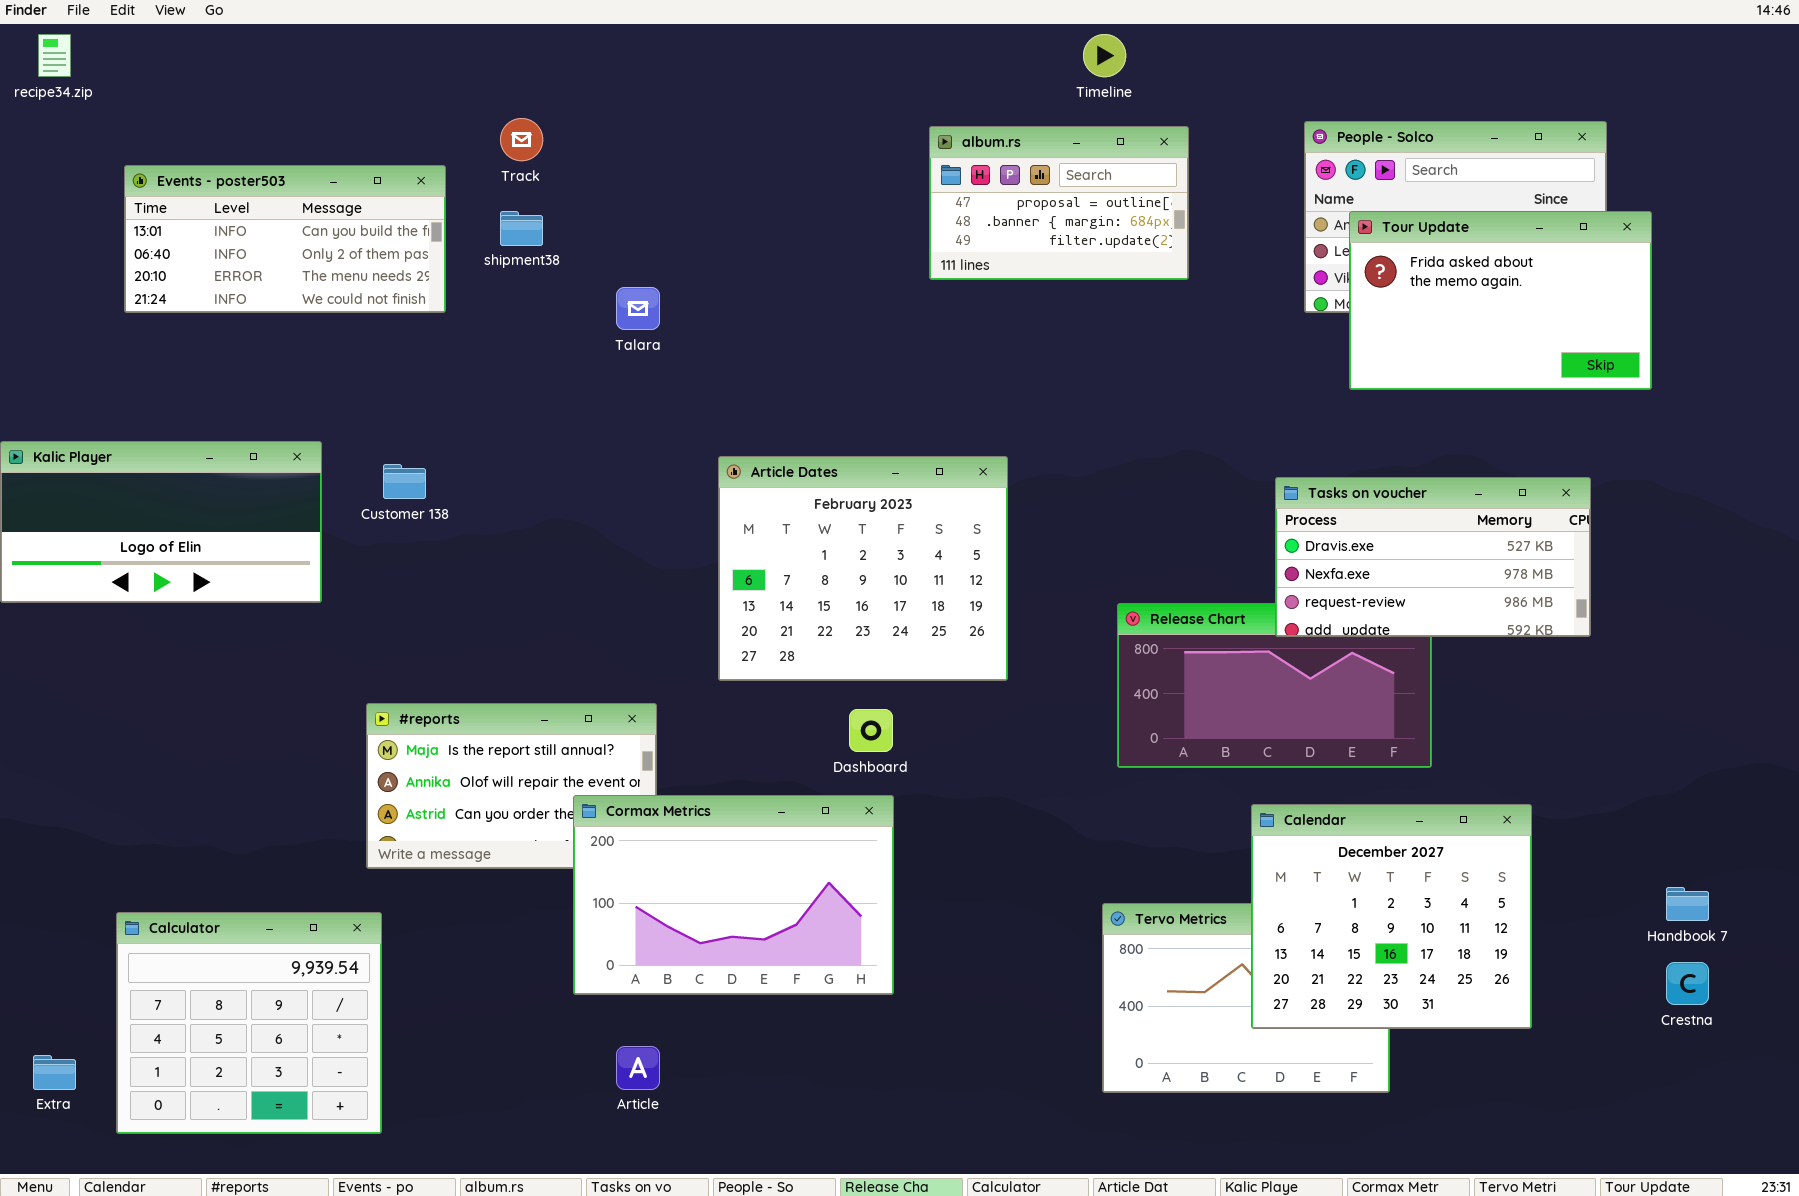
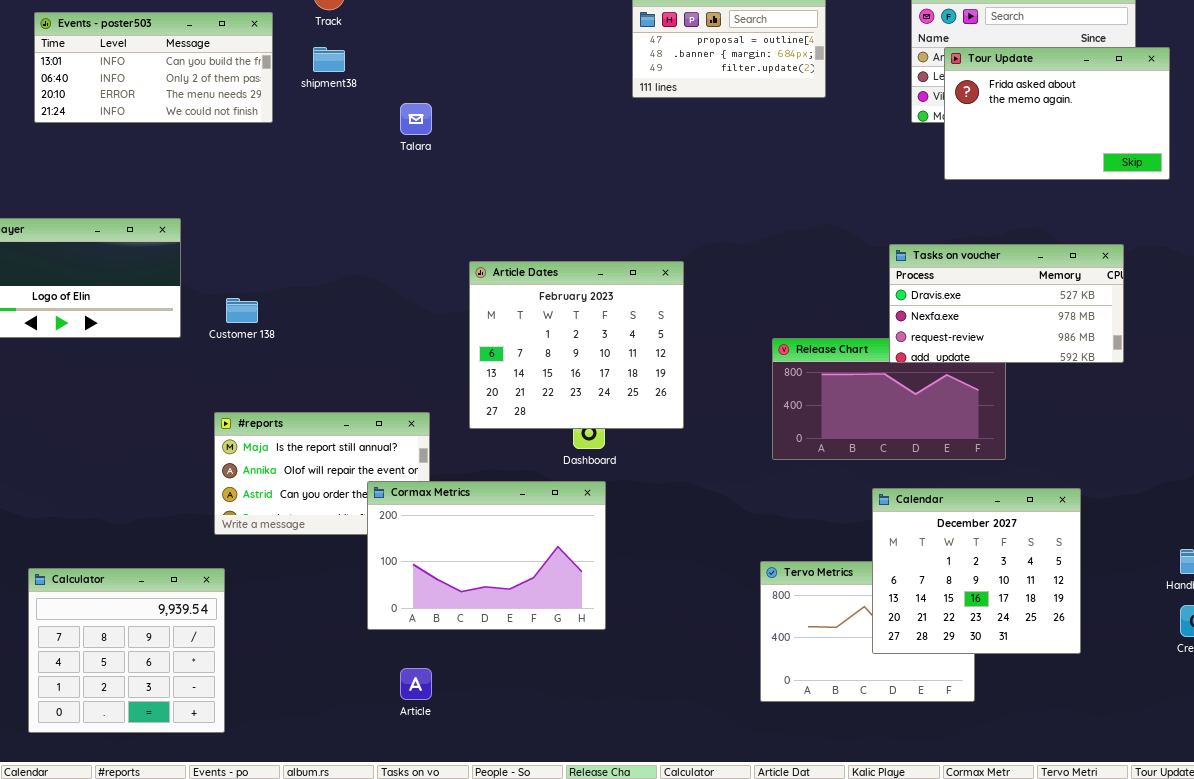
Article Dates: [718,456,1008,681] -> [469,261,684,429], moved
Customer 138: [383,464,426,499] -> [226,298,258,323], moved

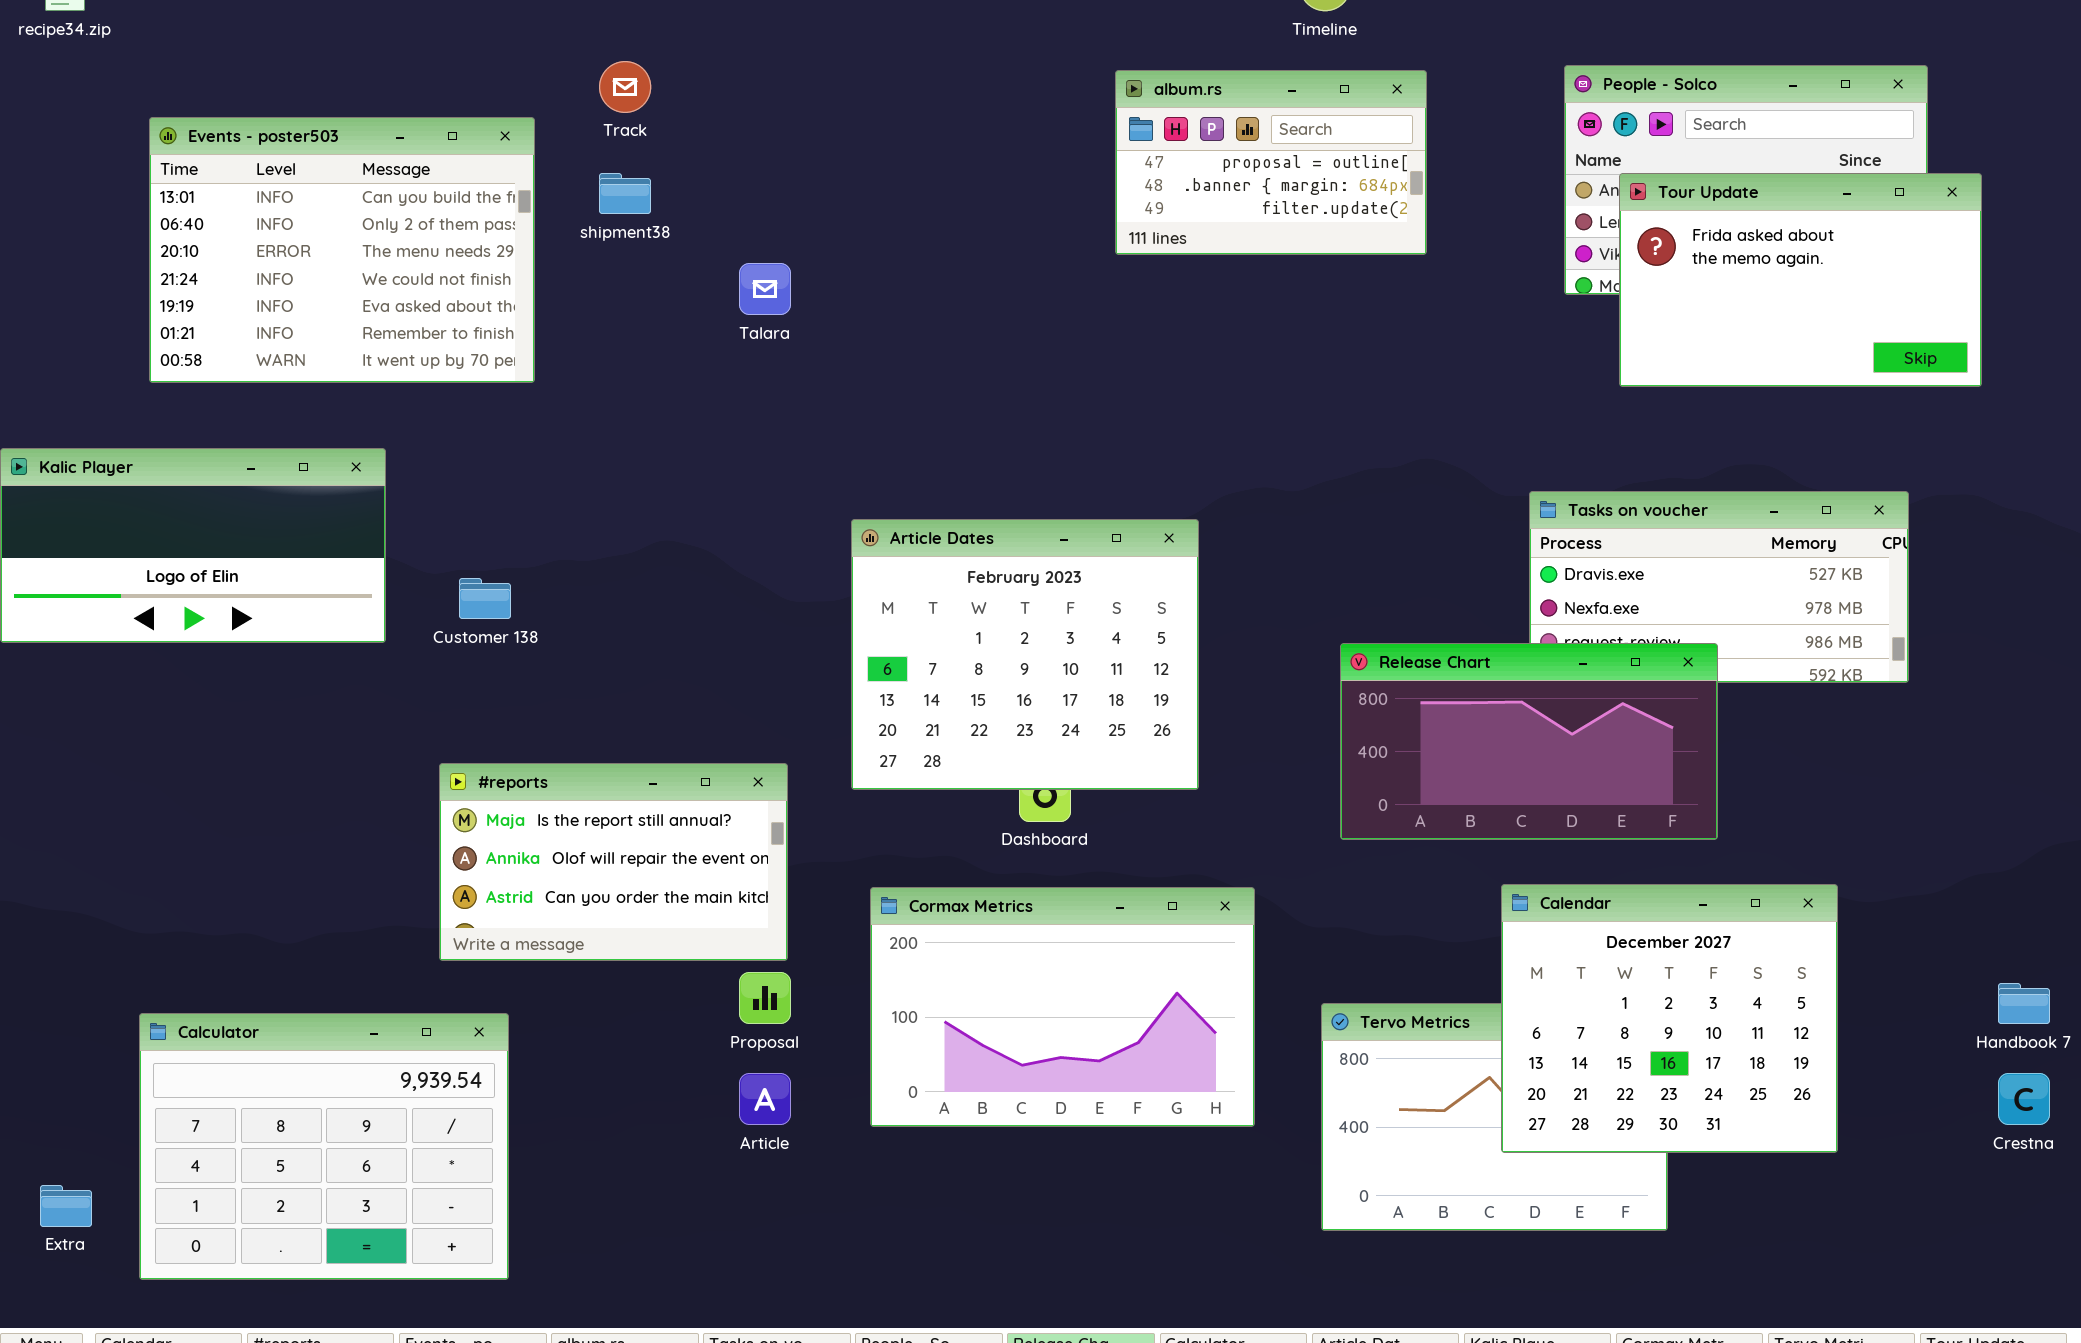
Events - poster503: [34,12,273,123] -> [149,117,535,383], resized
Release Chart: [772,338,1006,460] -> [1340,643,1718,840], raised
Cormax Metrics: [367,481,606,630] -> [870,887,1255,1127], moved
Calculator: [28,568,225,733] -> [139,1013,509,1280], resized
Article: [400,668,432,700] -> [739,1073,791,1125], moved

